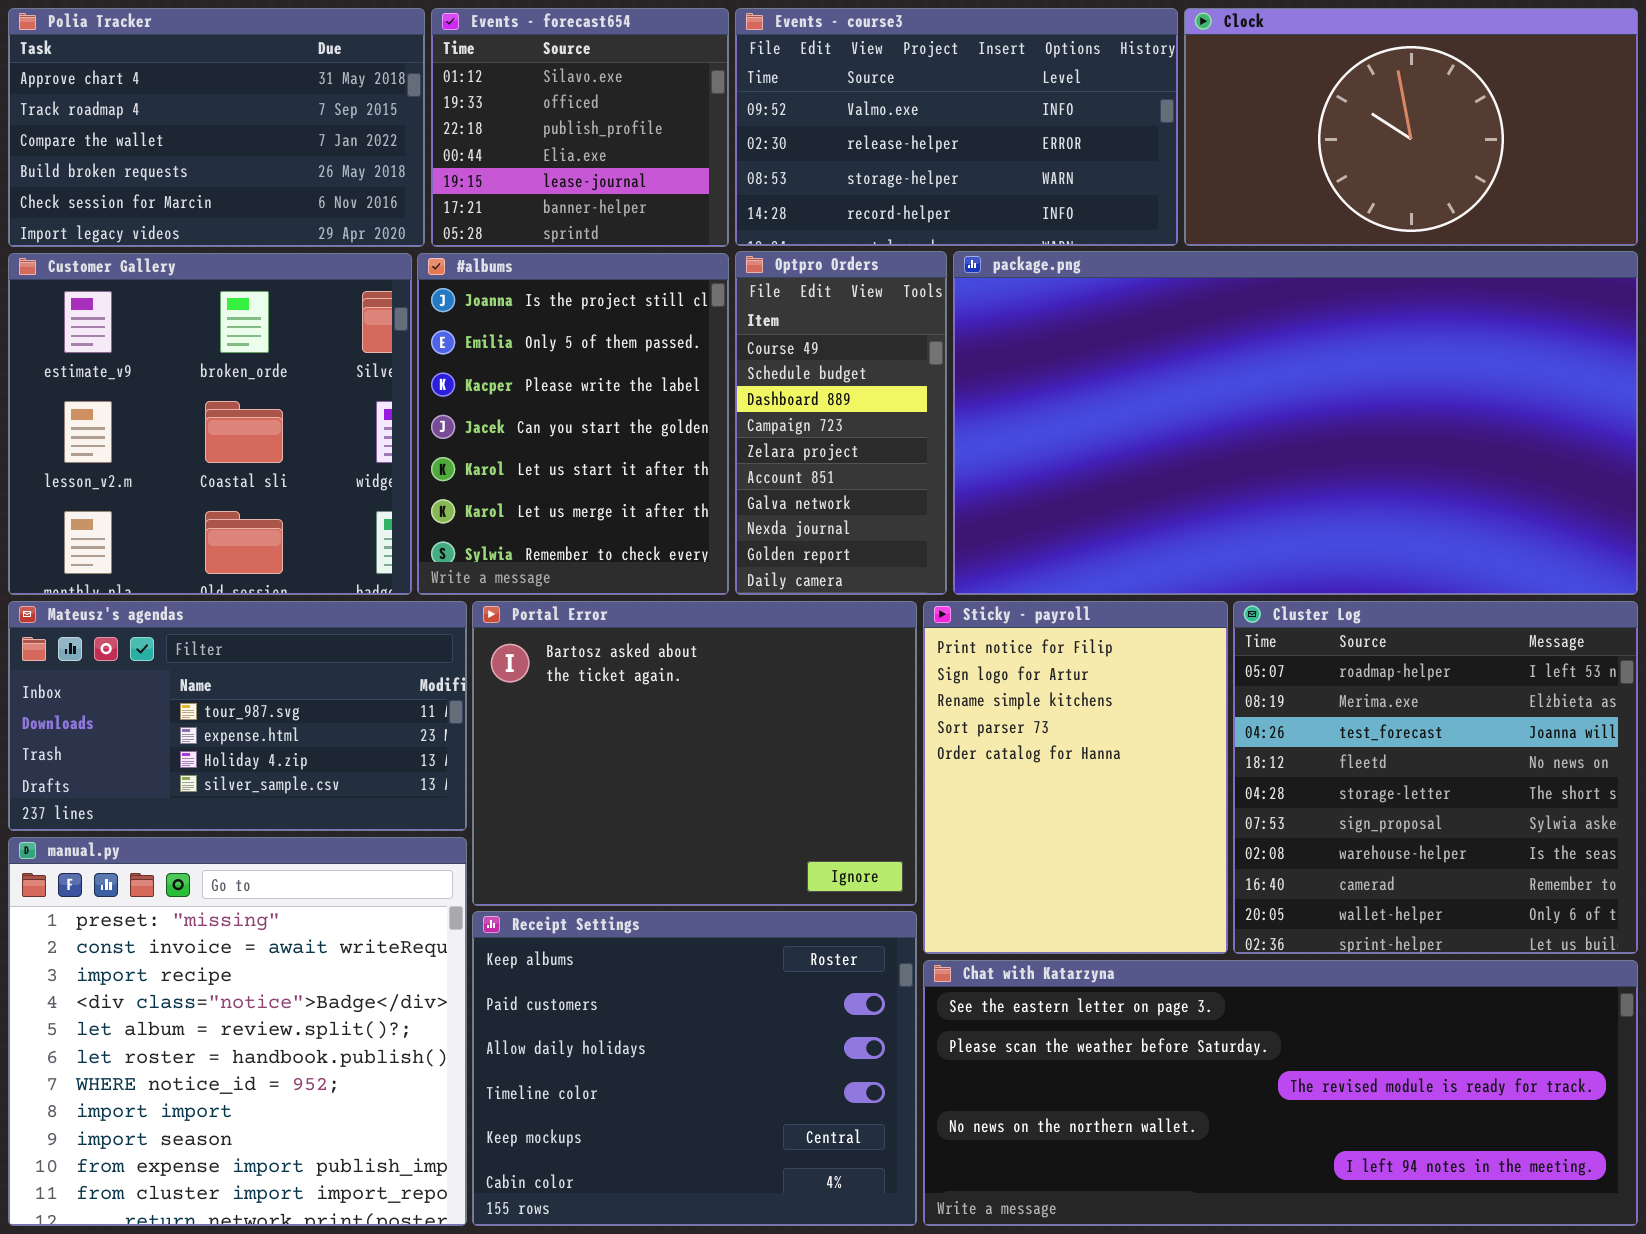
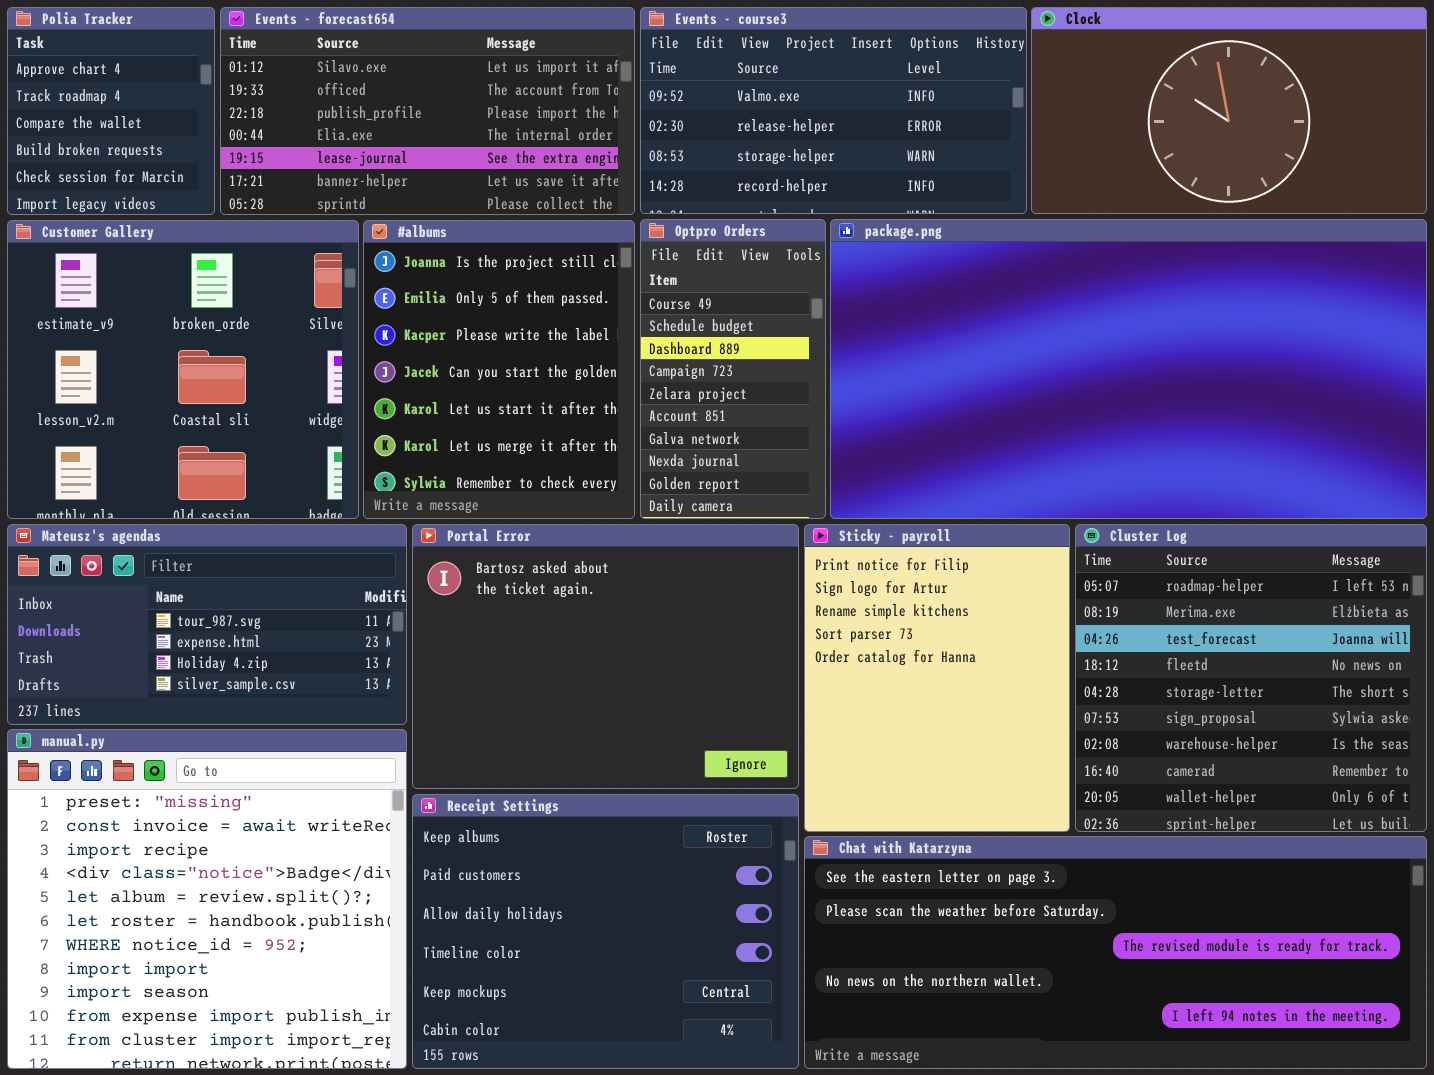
Polia Tracker: [8,8,425,247] -> [7,7,215,215], resized
Events - forecast654: [431,8,729,247] -> [220,7,635,215], resized

